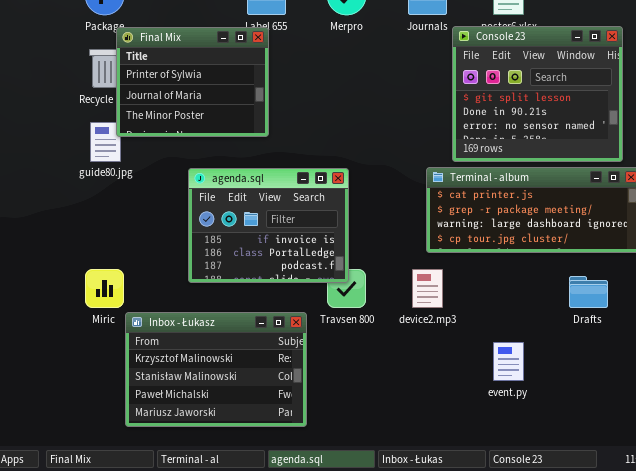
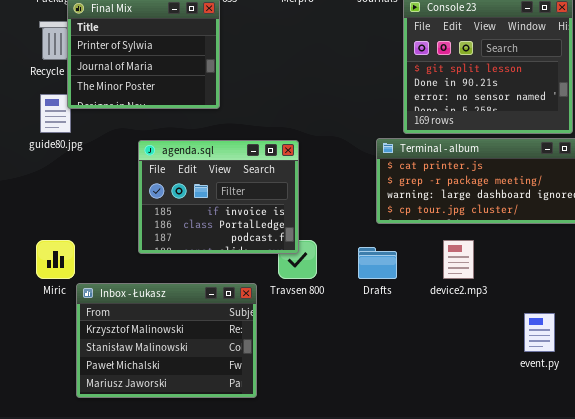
device2.mp3: [412,269,443,308] -> [443,240,474,279], moved
Drafts: [569,276,608,308] -> [358,247,397,279], moved
event.py: [493,342,524,381] -> [524,313,555,352], moved

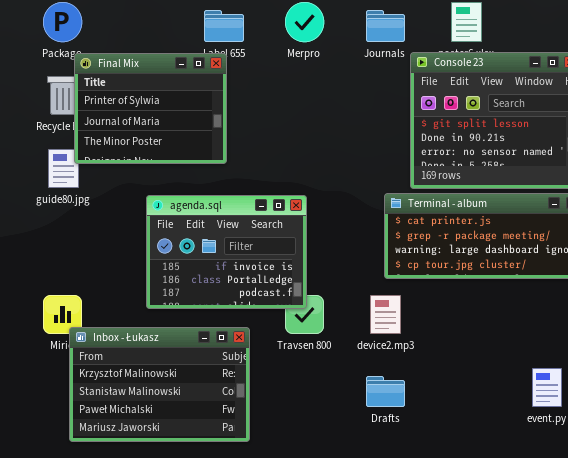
device2.mp3: [443,240,474,279] -> [370,295,401,334], moved
Drafts: [358,247,397,279] -> [366,376,405,407], moved
Inbox - Łukasz: [76,283,257,398] -> [69,327,250,442], moved

